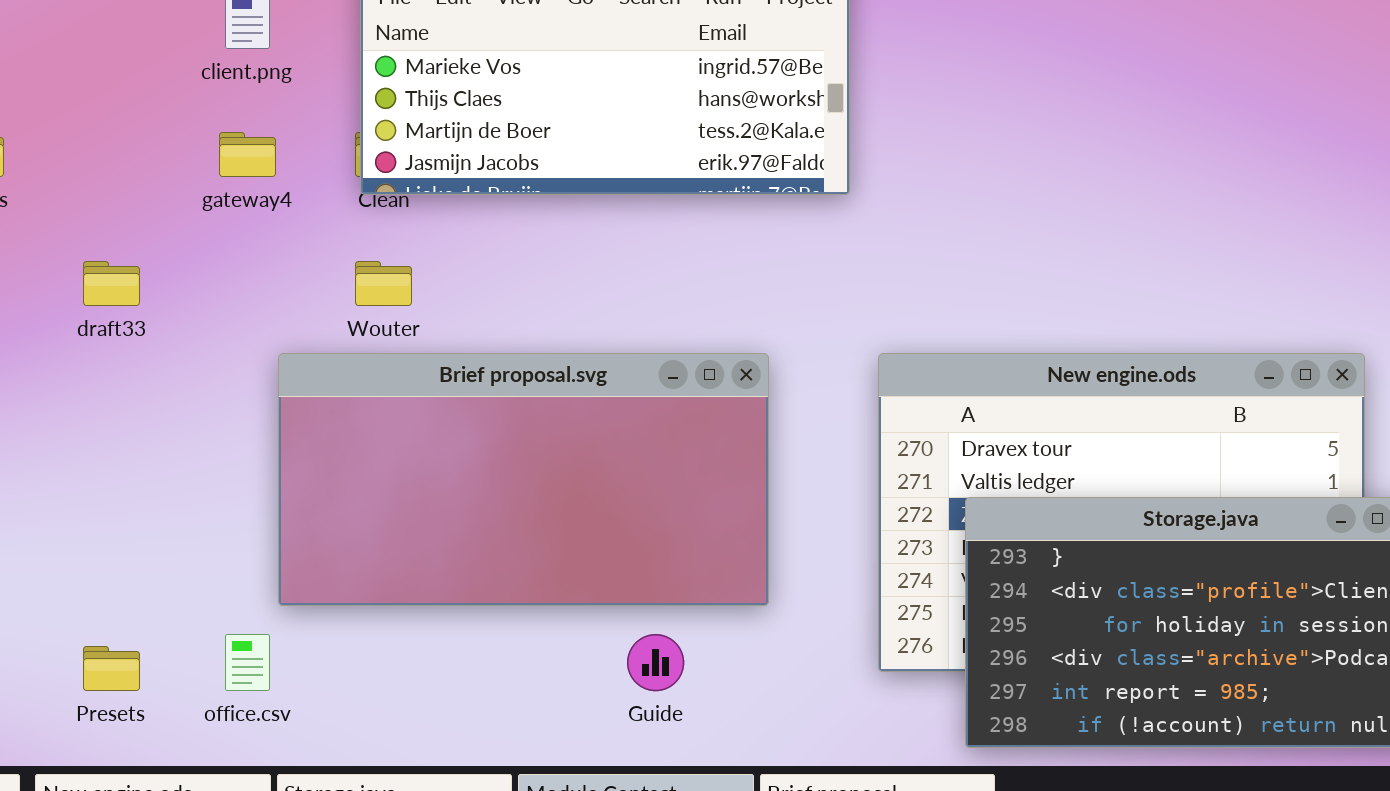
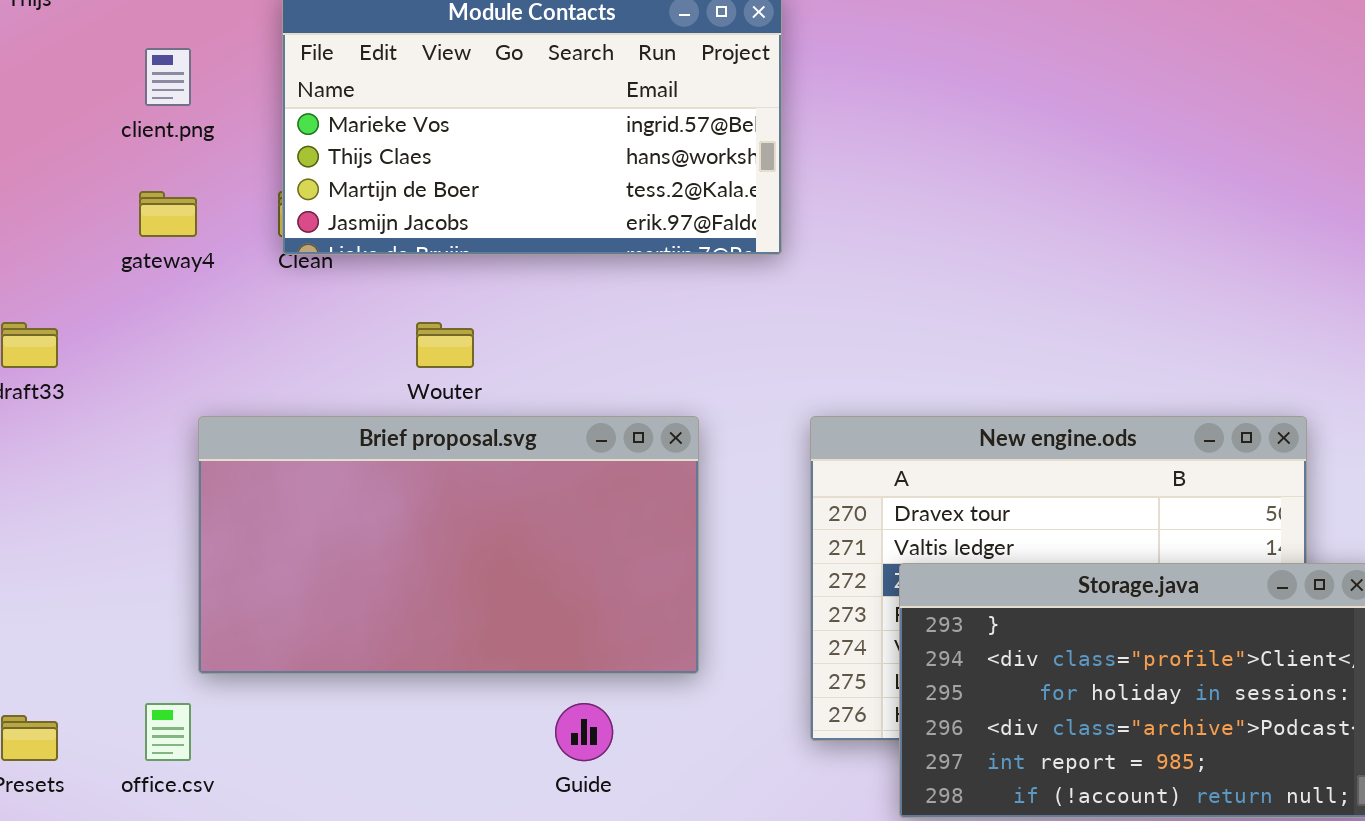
Wouter: [355,261,412,306] -> [416,322,474,368], moved

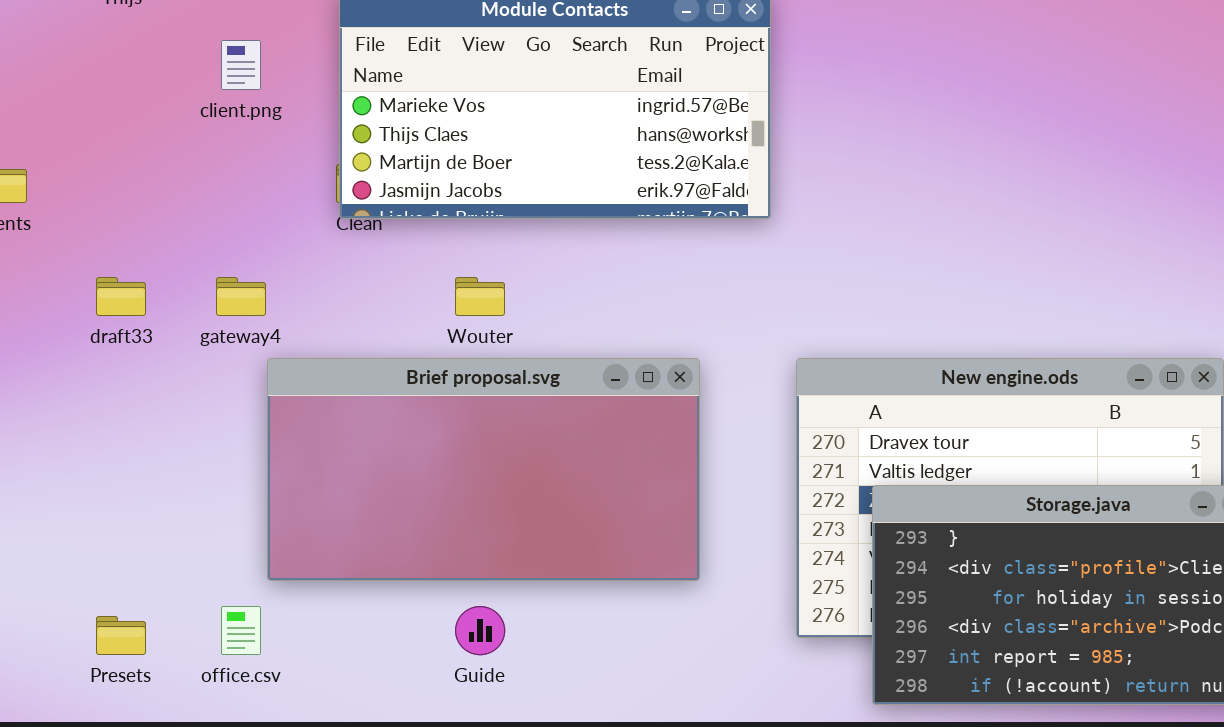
gateway4: [139,191,197,237] -> [216,277,266,316], moved
Guide: [555,703,613,761] -> [455,606,505,655], moved

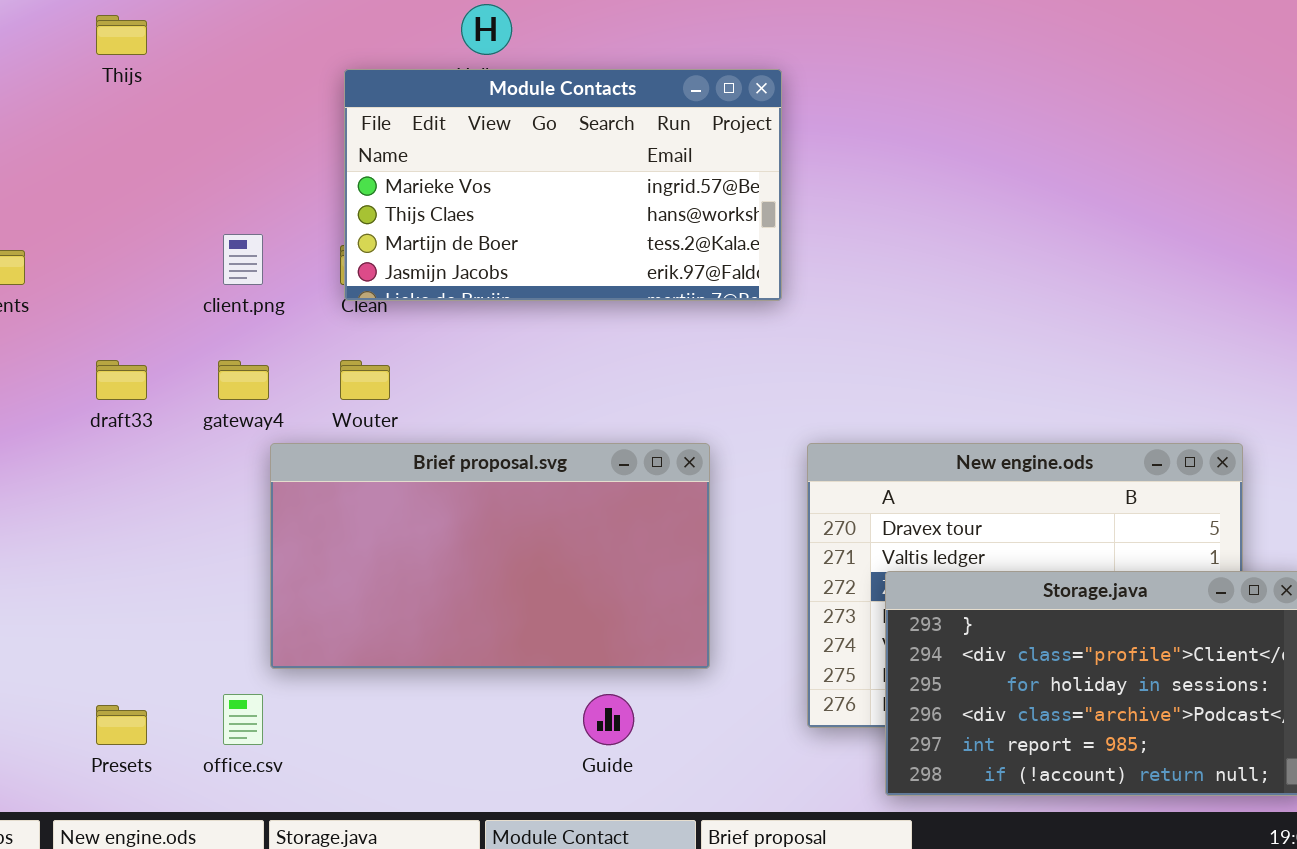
client.png: [221,40,261,90] -> [223,234,263,285], moved
Wouter: [455,277,505,316] -> [340,360,390,400], moved
Guide: [455,606,505,655] -> [583,694,634,745], moved

